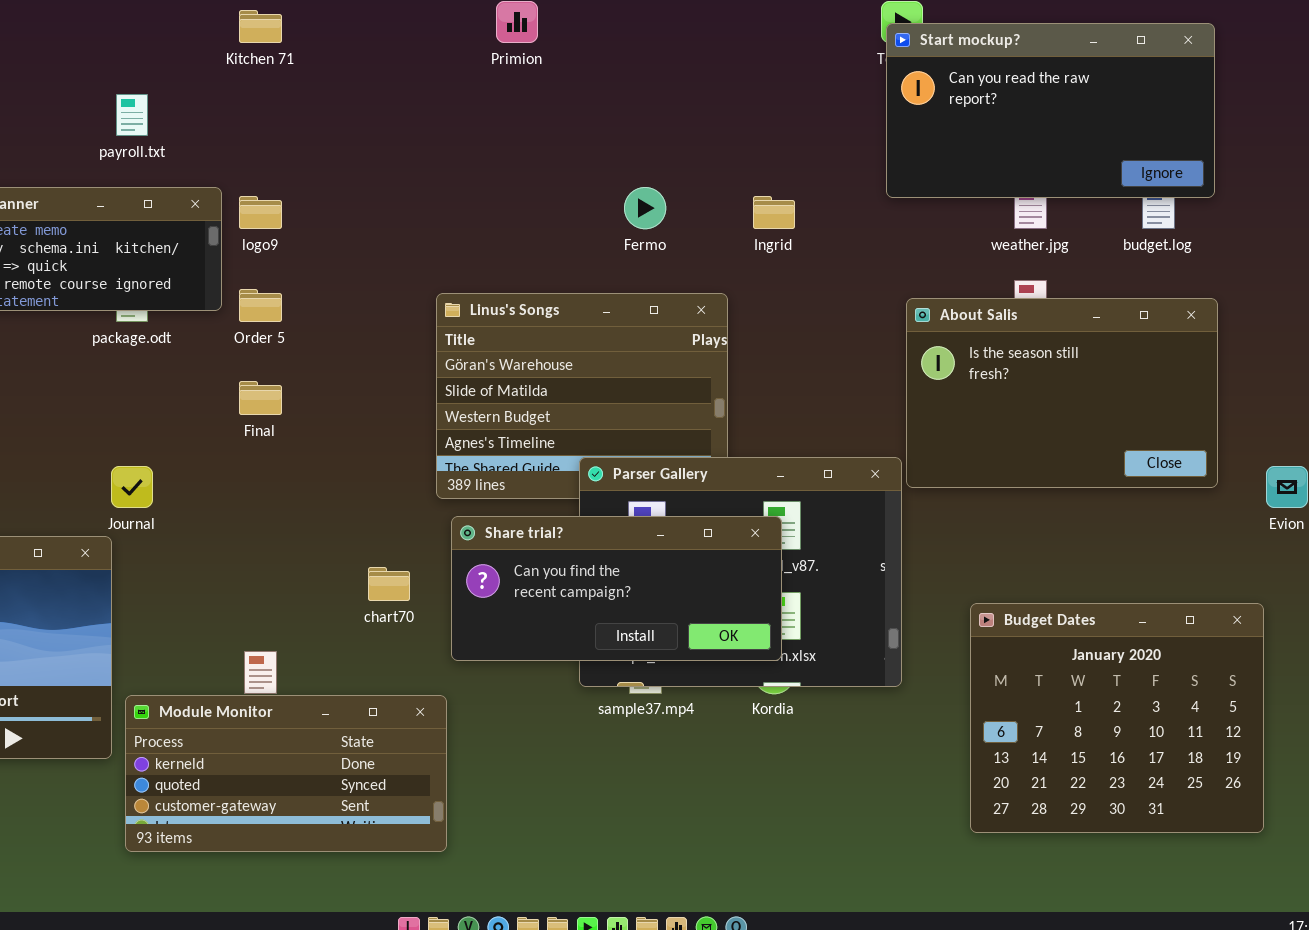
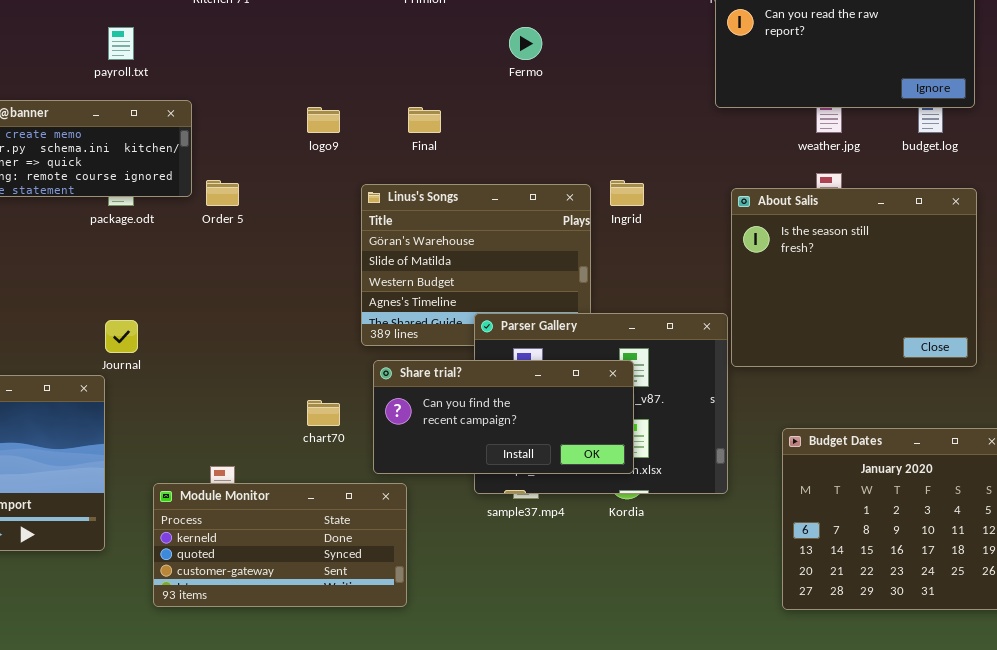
Fermo: [624,187,666,229] -> [509,27,542,60], moved
logo9: [239,196,282,229] -> [307,107,340,133], moved
Ingrid: [753,196,795,229] -> [610,180,644,206], moved
About Salis: [906,298,1218,488] -> [731,188,977,367], resized
Final: [239,381,282,415] -> [408,107,441,133], moved
Module Monitor: [125,695,447,852] -> [153,483,407,607], moved

